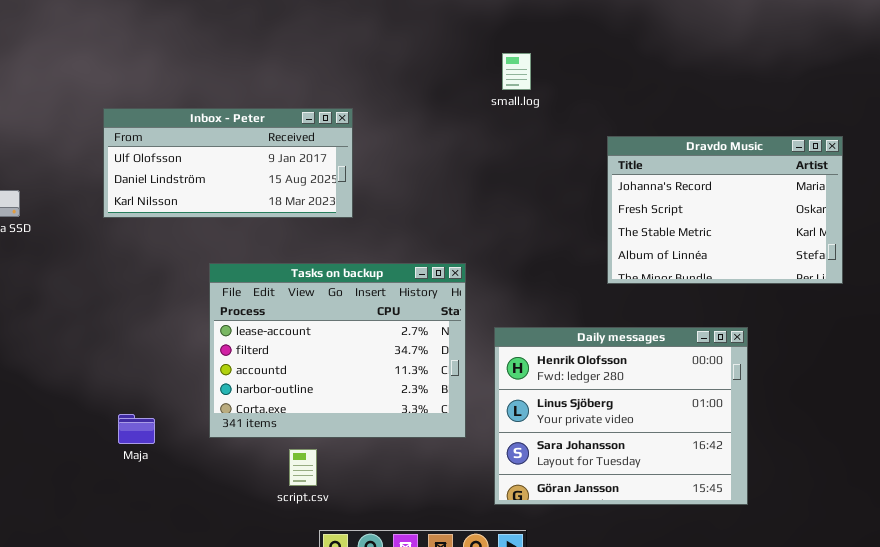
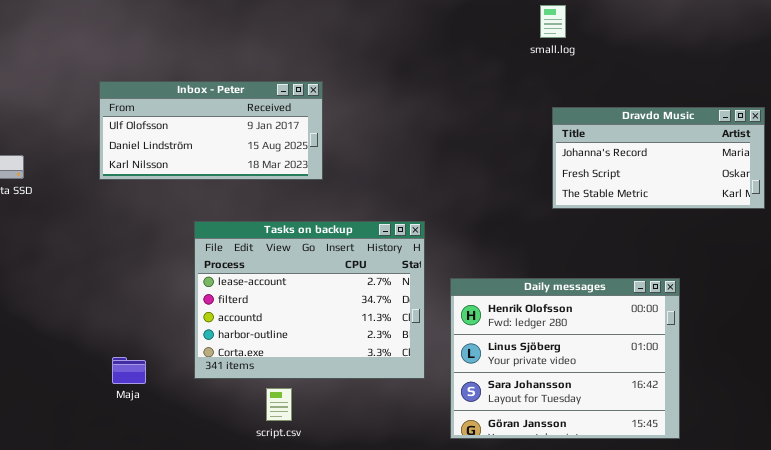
small.log: [502,53,531,90] -> [540,5,566,38], moved
Dravdo Music: [607,136,843,284] -> [552,107,765,209], resized

